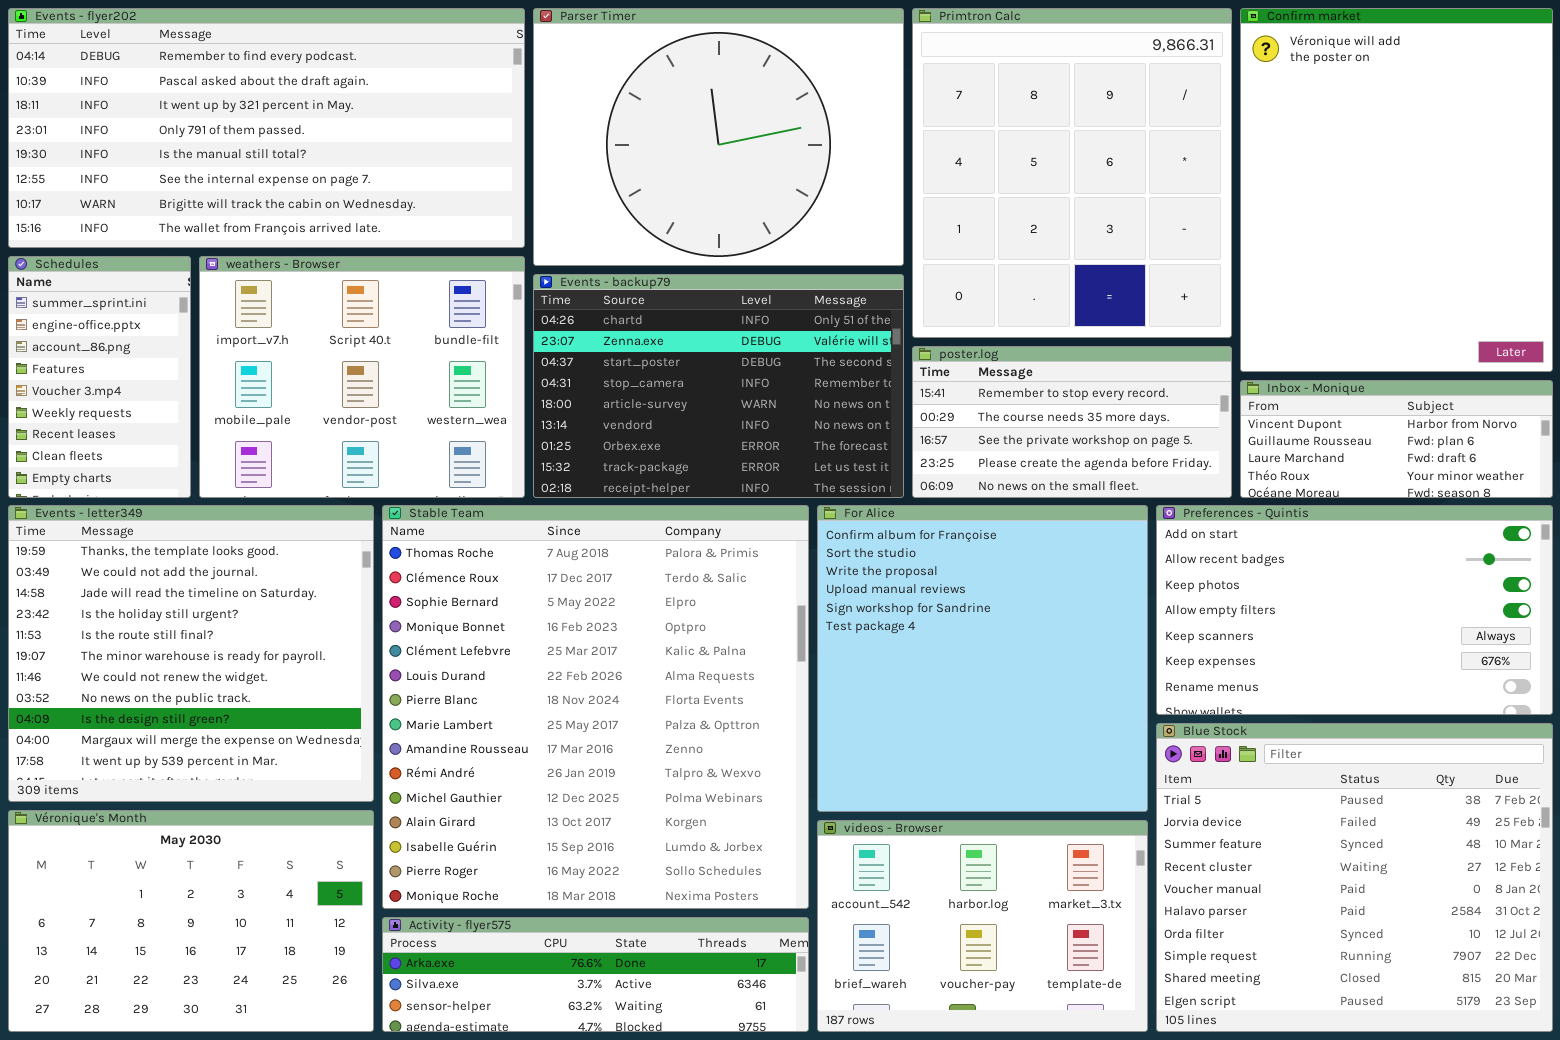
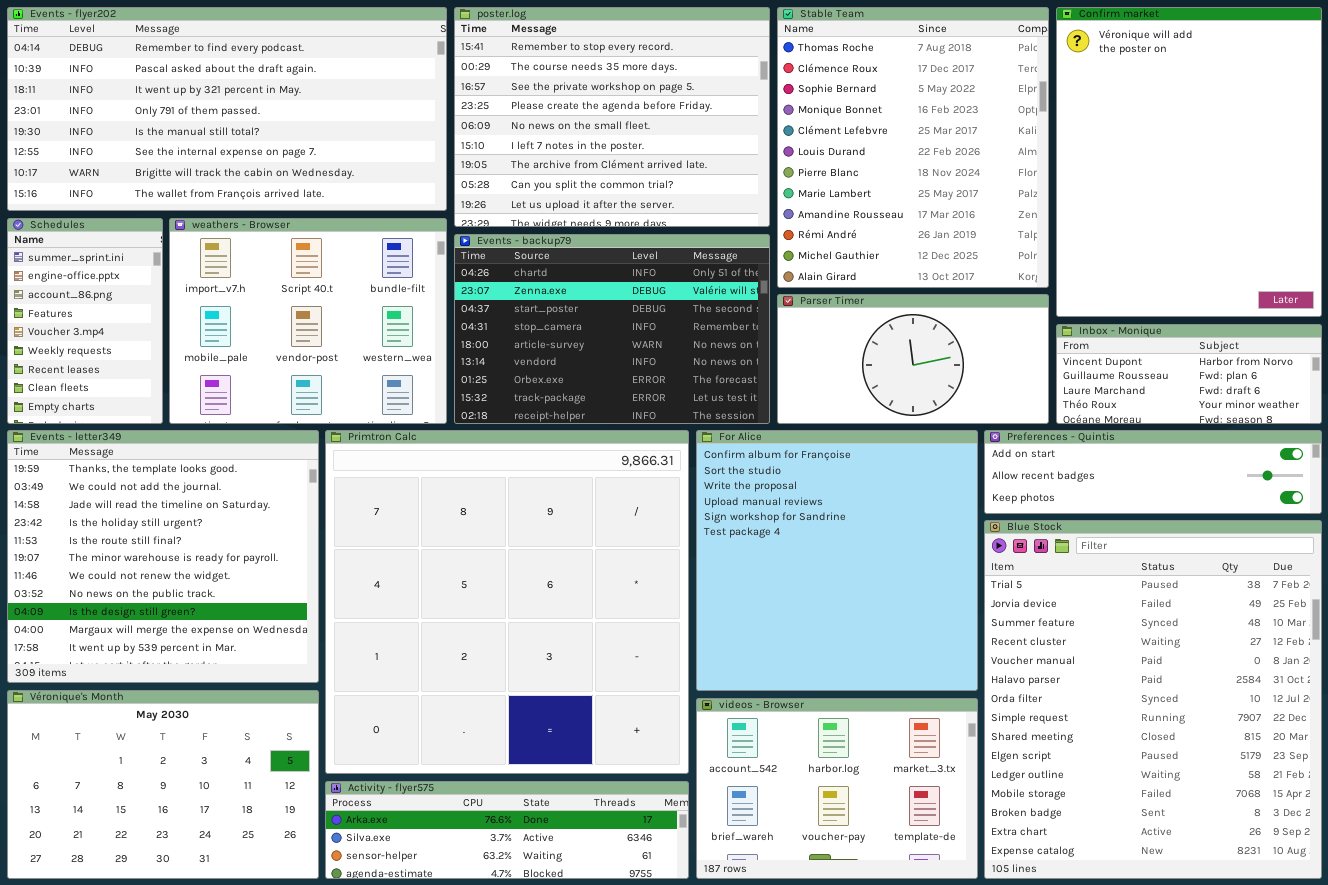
Parser Timer: [533,8,904,266] -> [777,294,1049,424], moved, resized
Primtron Calc: [912,8,1232,338] -> [325,430,689,774], moved, resized
poster.log: [912,346,1232,498] -> [454,7,770,227], moved, resized
Stable Team: [382,505,809,909] -> [777,7,1049,288], moved, resized
Preferences - Quintis: [1156,505,1553,715] -> [984,430,1322,514], resized
Blue Stock: [1156,723,1553,1032] -> [984,520,1322,879], resized

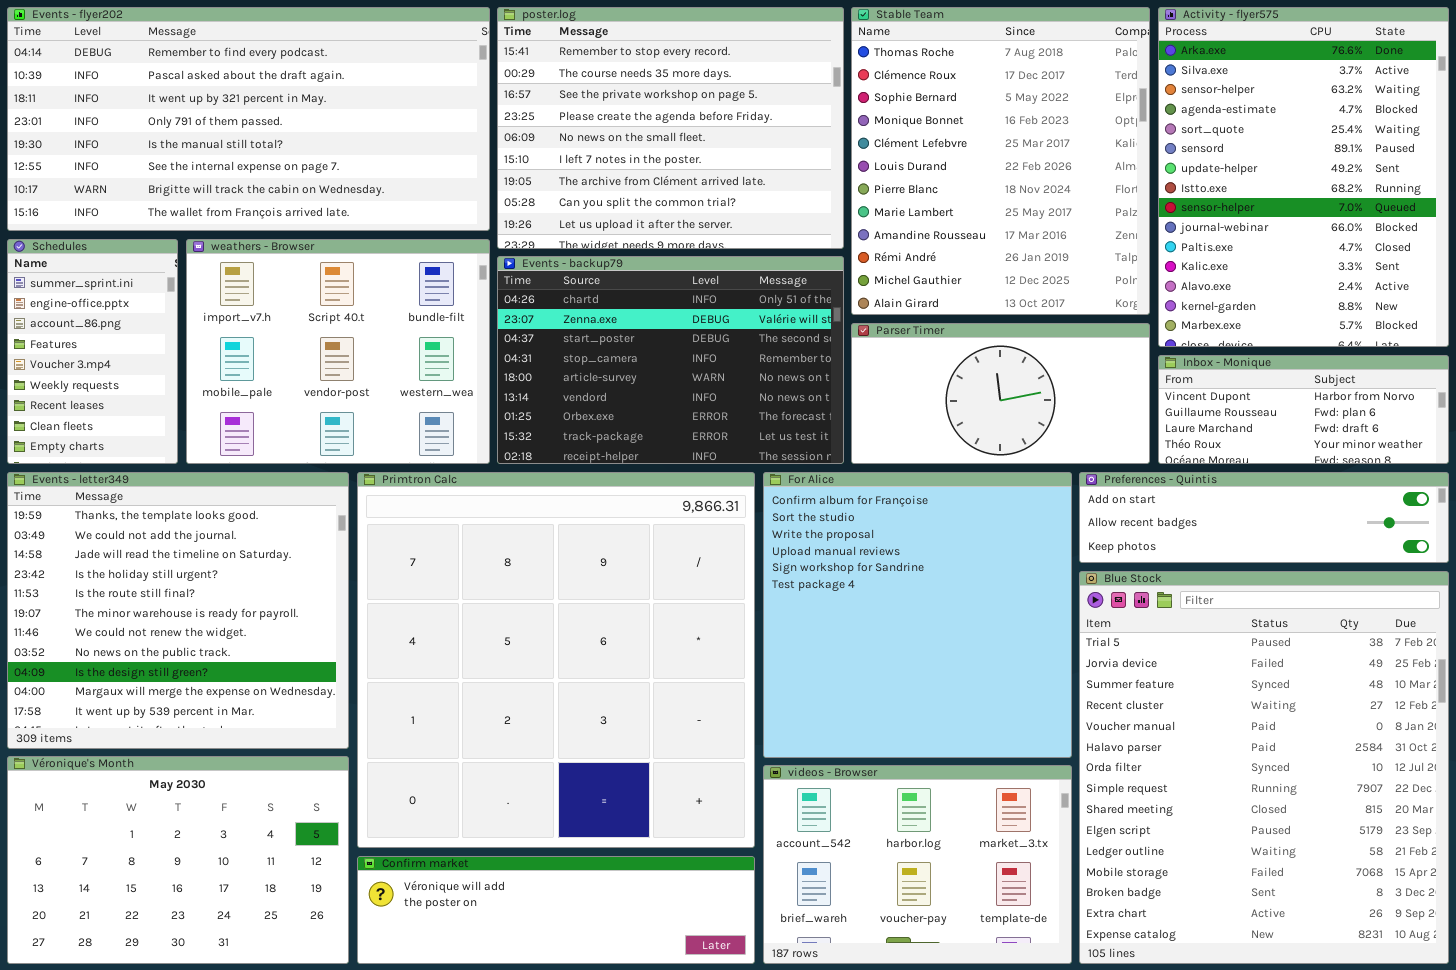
Confirm market: [1056,7,1322,317] -> [357,856,755,964], moved, resized
Activity - flyer575: [325,781,689,879] -> [1158,7,1449,347], moved, resized

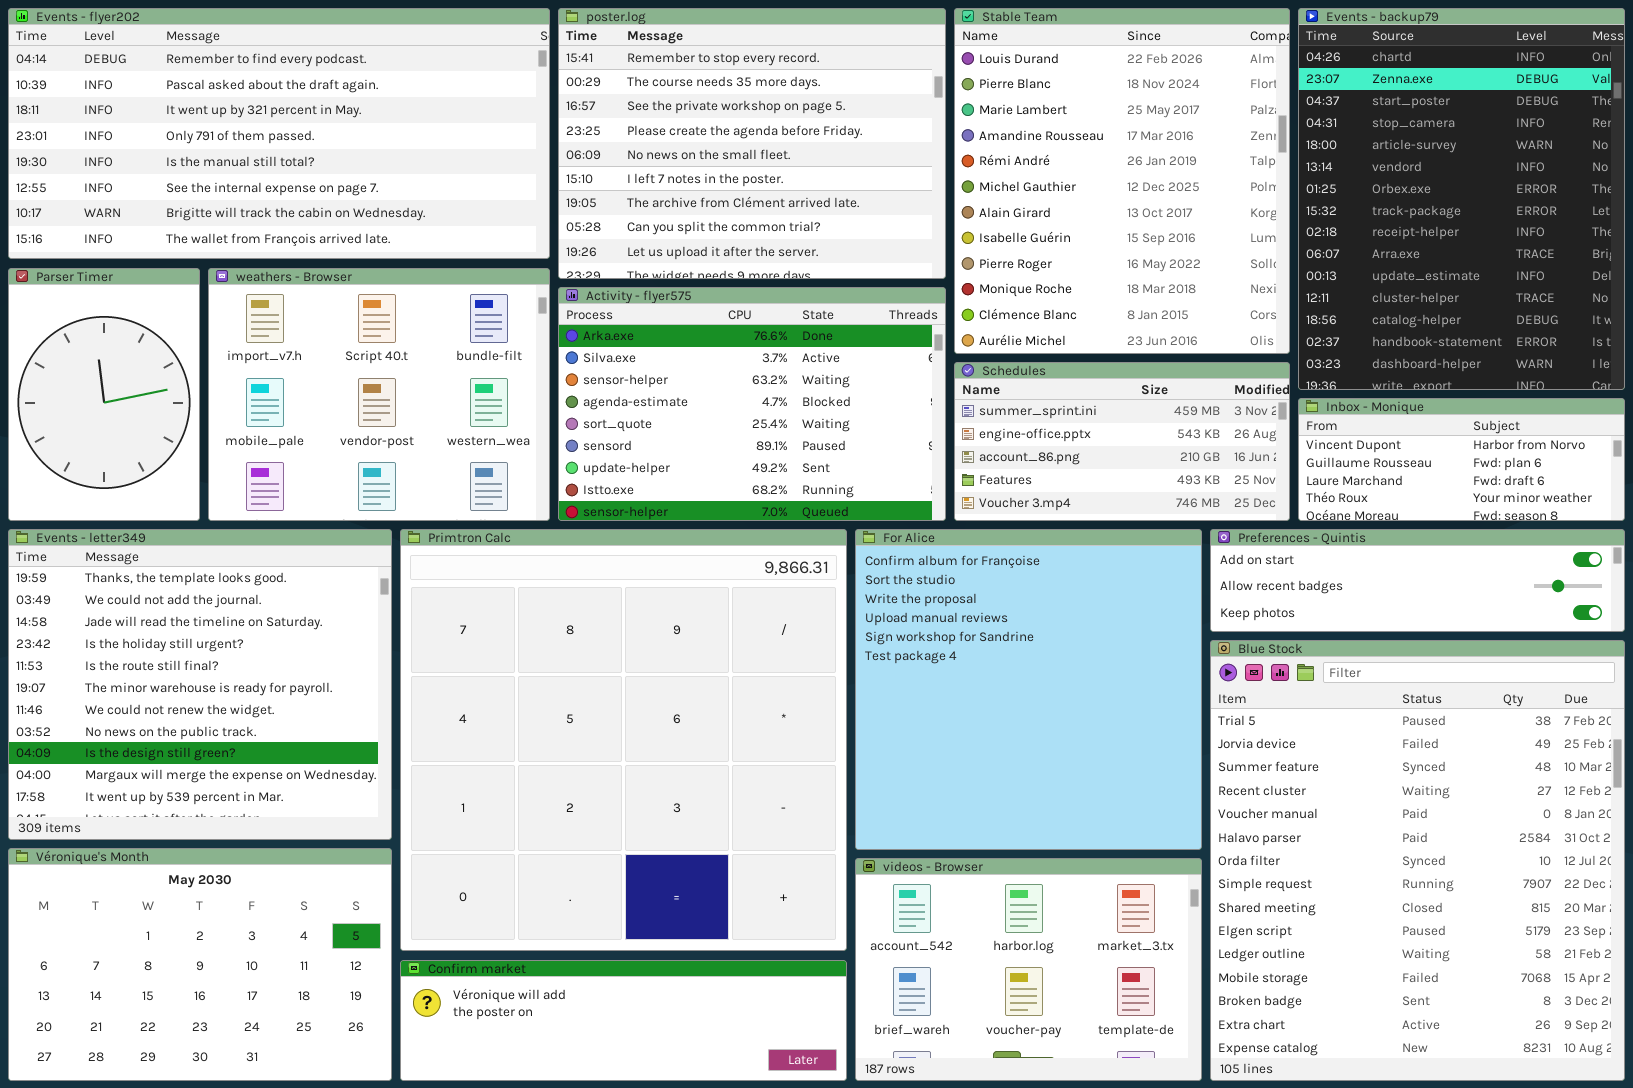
Stable Team: [851,7,1150,315] -> [954,8,1290,354], scrolled down 5 rows
Activity - flyer575: [1158,7,1449,347] -> [558,287,946,521], moved, resized
Schedules: [7,239,178,464] -> [954,362,1290,521], moved, resized
Events - backup79: [497,256,844,464] -> [1298,8,1625,390], moved, resized
Parser Timer: [851,323,1150,464] -> [8,268,200,521], moved, resized

